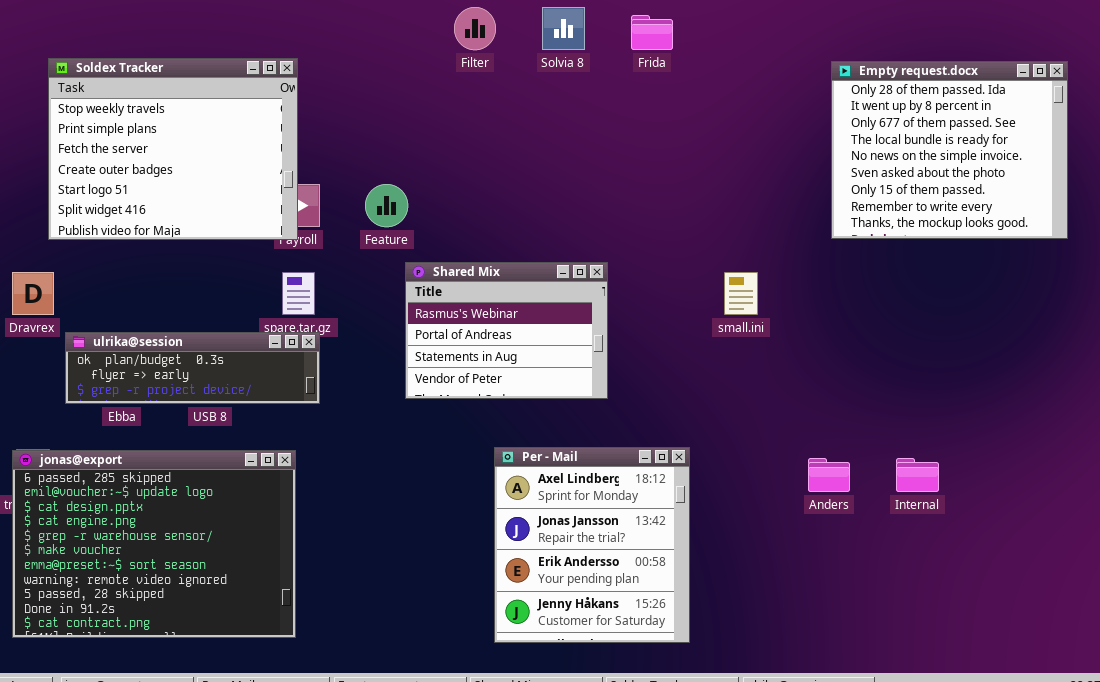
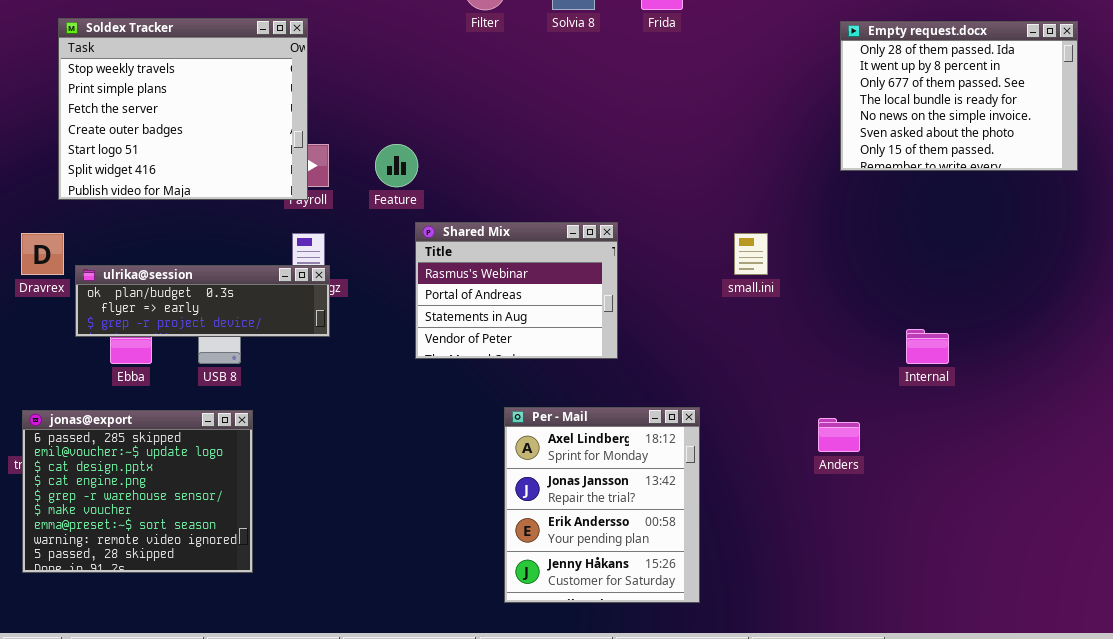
Empty request.docx: [831,61,1068,239] -> [840,21,1078,171], resized
ulrika@session: [65,332,320,404] -> [75,265,330,337], moved
jonas@export: [12,450,296,638] -> [22,410,253,573], resized
Internal: [896,458,939,492] -> [906,329,949,364], moved

